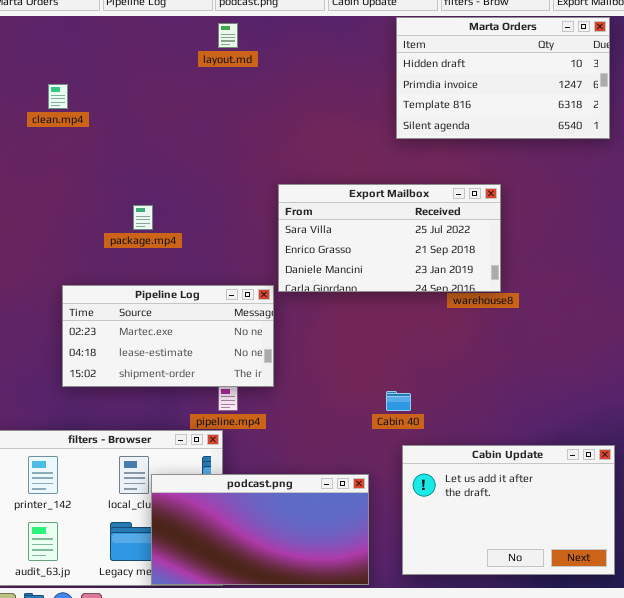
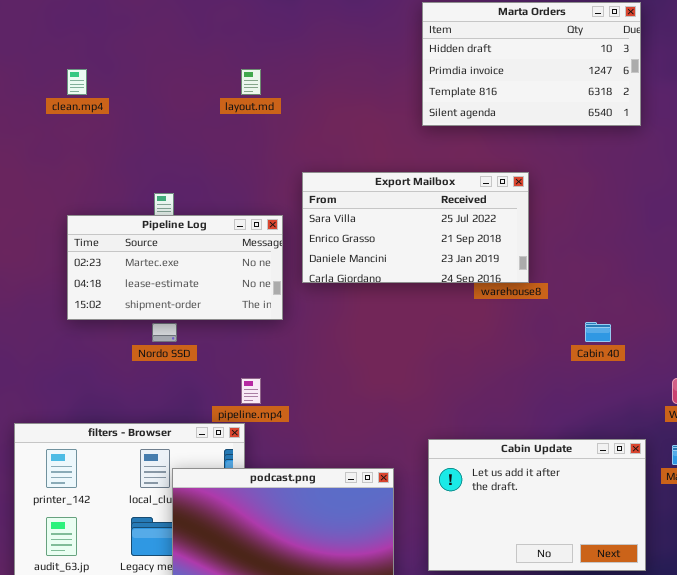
layout.md: [218,23,238,48] -> [241,69,261,95], moved
Pipeline Log: [62,285,274,387] -> [67,215,283,320], moved
Cabin 40: [386,391,411,411] -> [585,322,611,342], moved

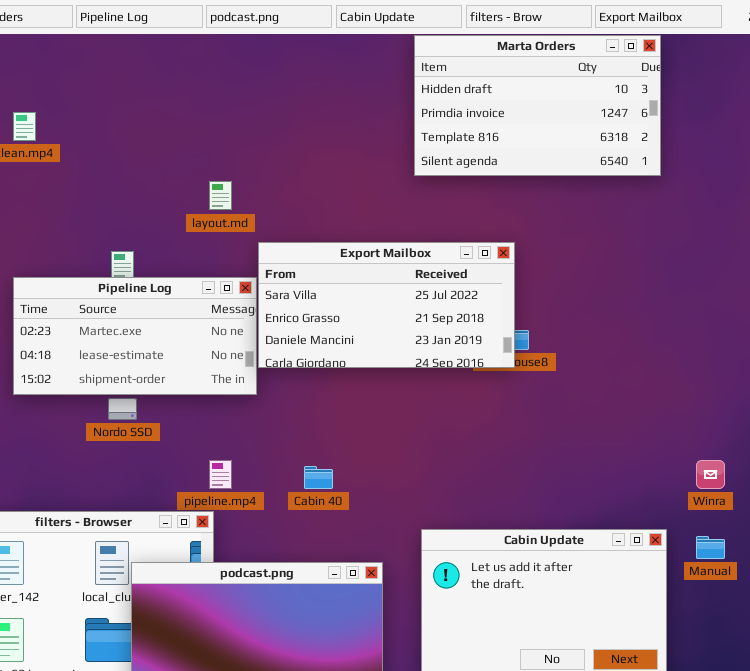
layout.md: [241,69,261,95] -> [209,181,232,210], moved
Export Mailbox: [302,172,529,283] -> [258,242,515,368], moved
Cabin 40: [585,322,611,342] -> [304,466,333,489], moved

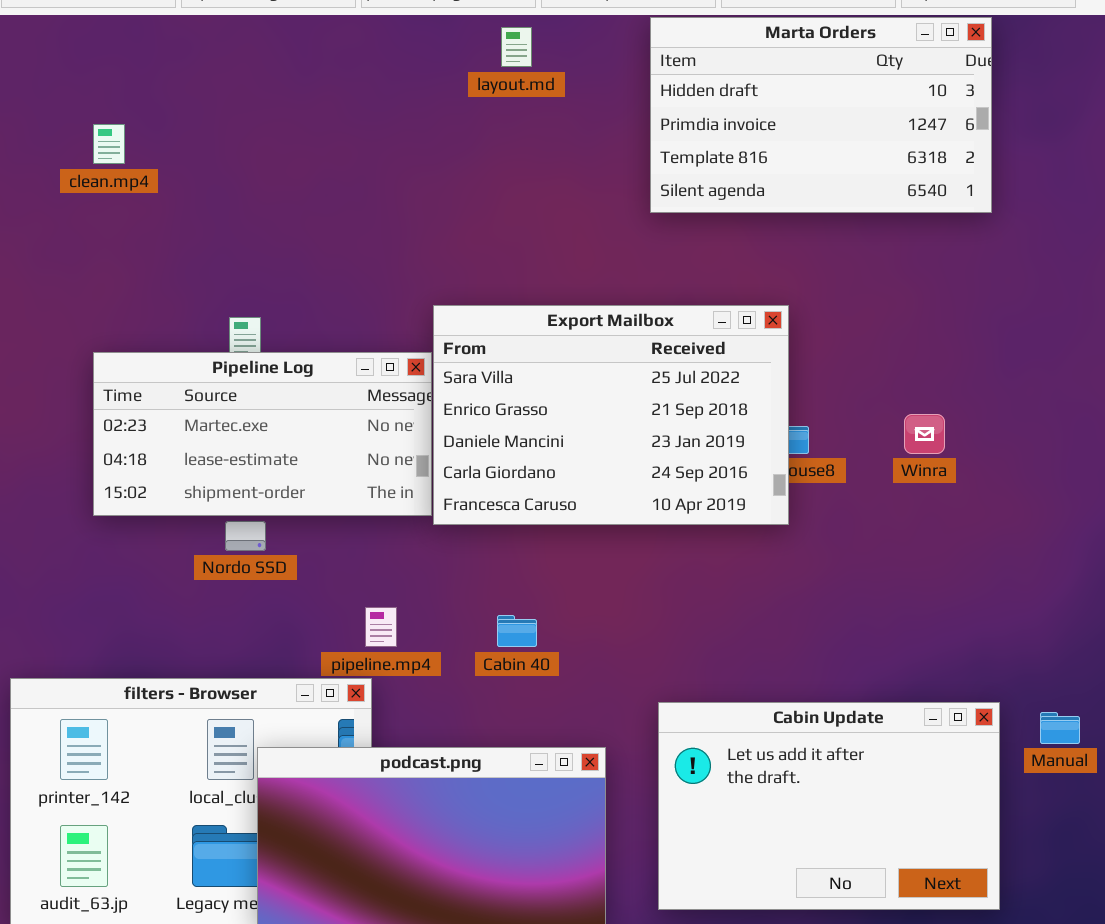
layout.md: [209,181,232,210] -> [501,27,532,67], moved
Export Mailbox: [258,242,515,368] -> [433,305,789,525], resized
Winra: [696,460,725,489] -> [904,414,945,454], moved

